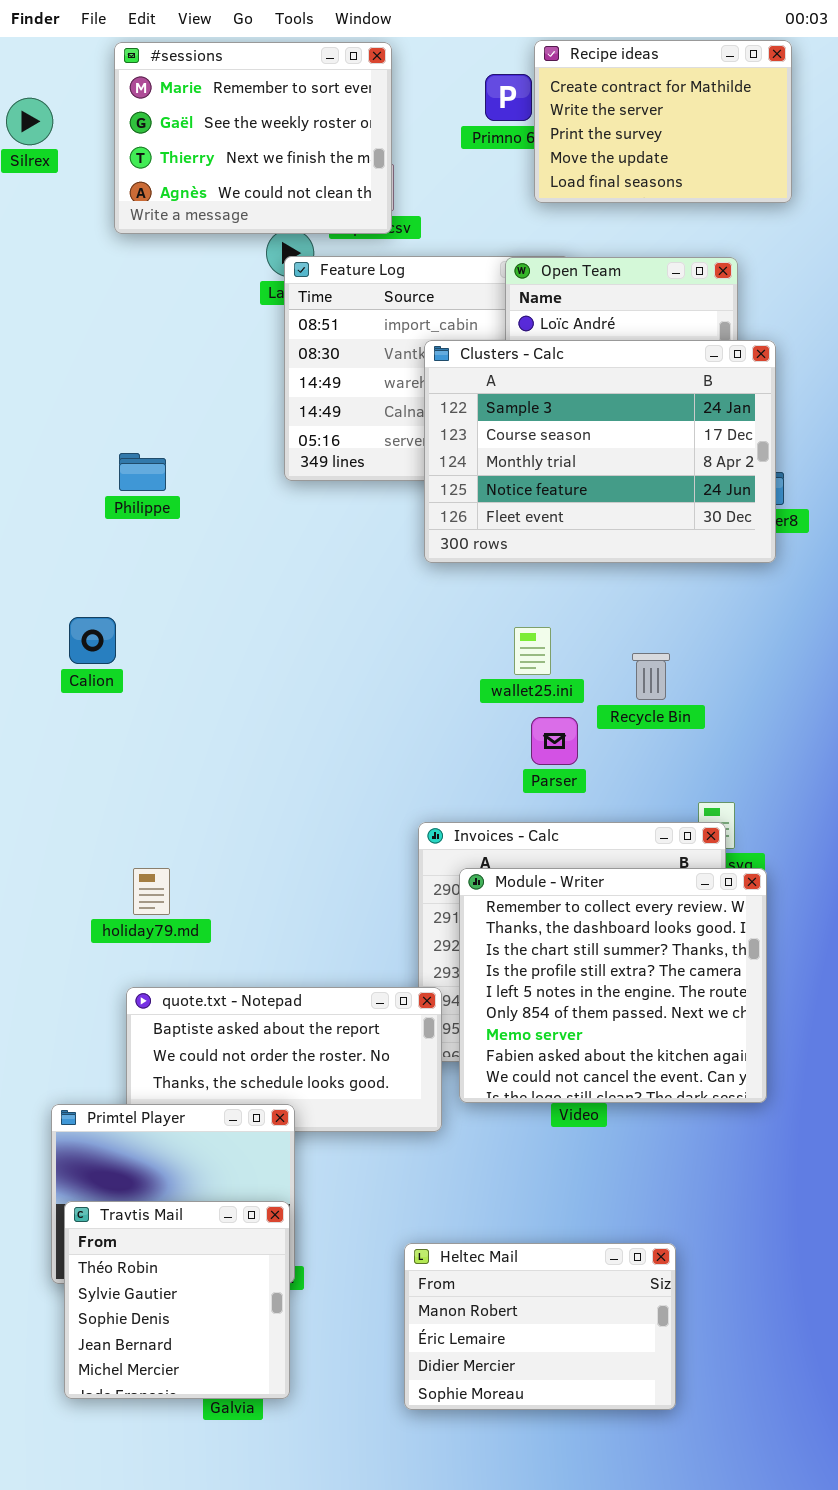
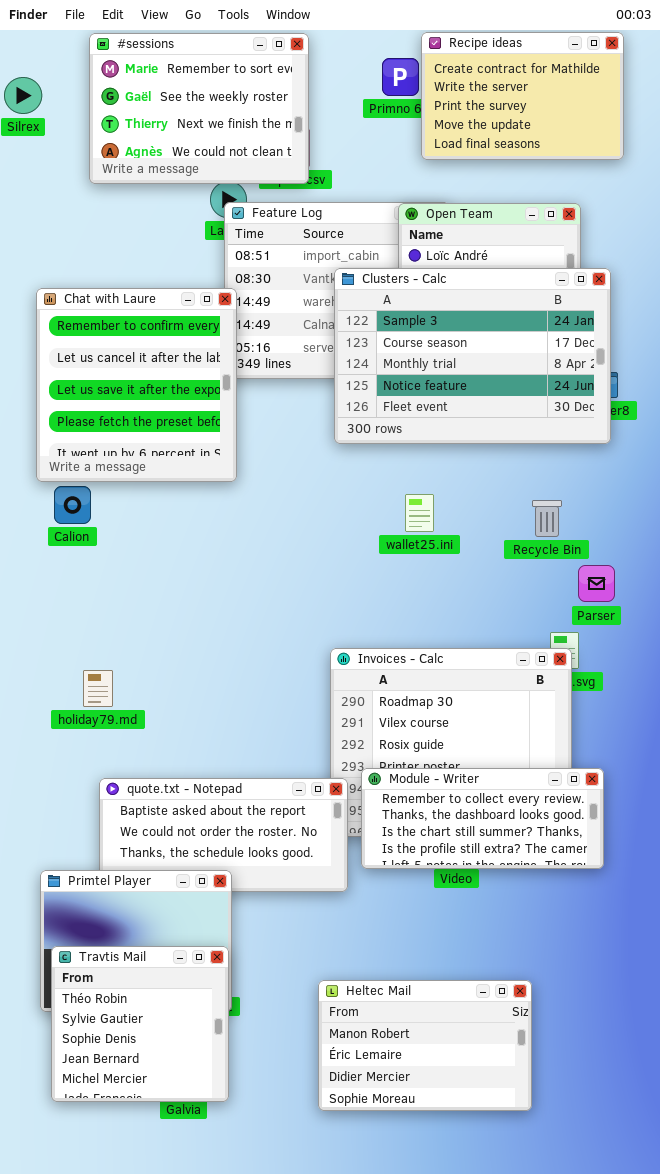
Chat with Laure: none -> [36,288,237,482], opened
Recycle Bin: [632,653,670,700] -> [532,500,562,537], moved
Parser: [531,717,578,765] -> [578,565,615,602], moved
holiday79.md: [133,868,170,915] -> [83,670,113,707], moved
Module - Writer: [459,868,767,1103] -> [361,768,604,869], resized

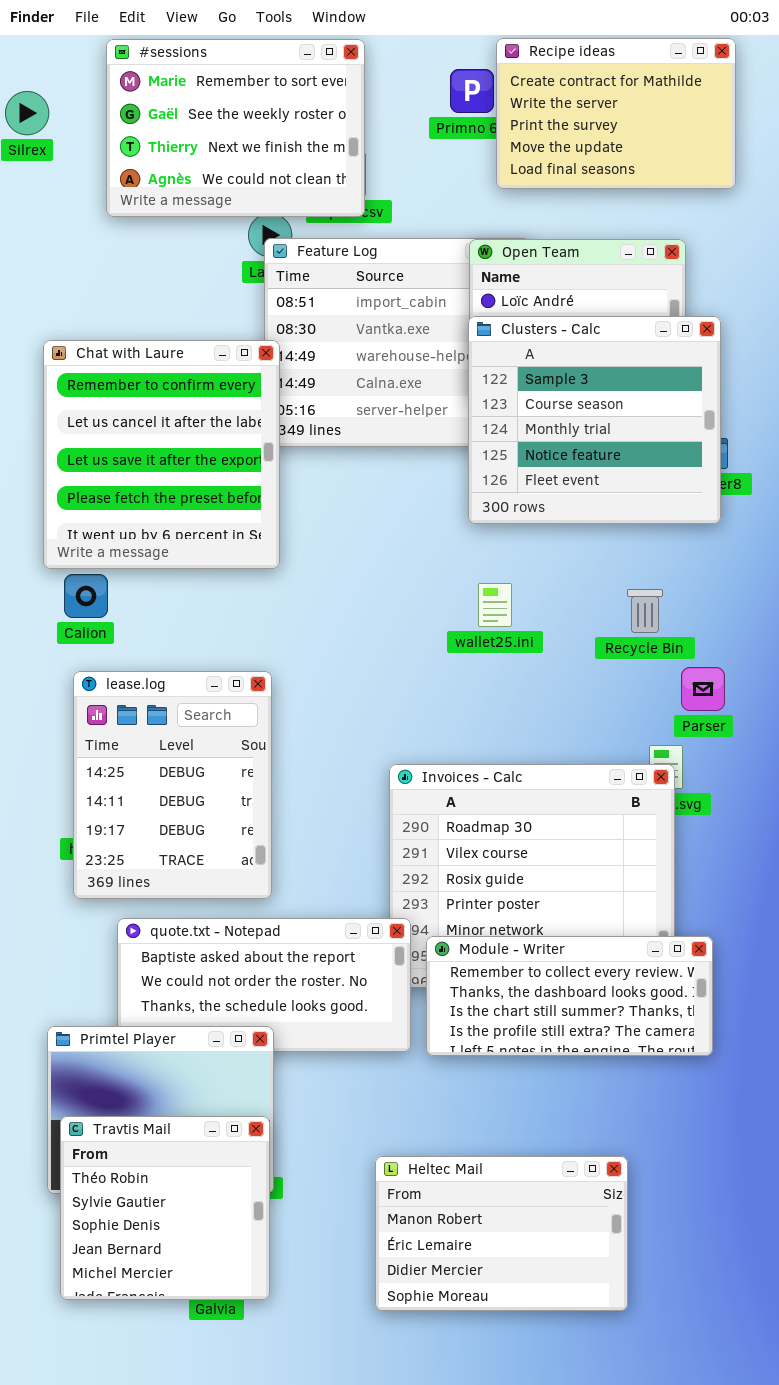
Clusters - Calc: [334,268,611,444] -> [468,316,721,524], resized
lease.log: none -> [73,671,272,899], opened
Module - Writer: [361,768,604,869] -> [426,936,713,1056], moved

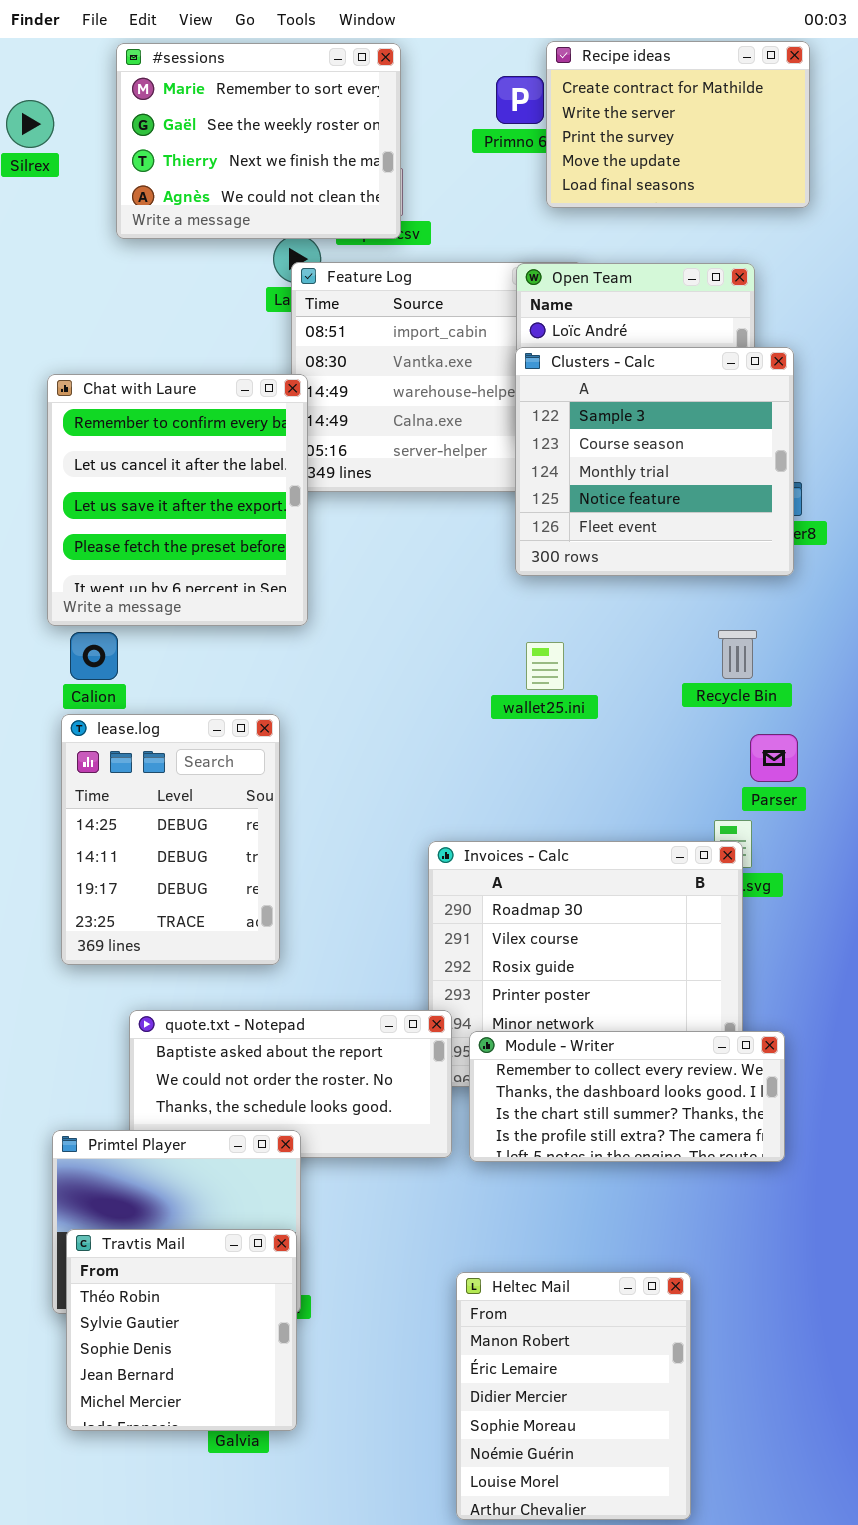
Recycle Bin: [627,589,663,633] -> [718,630,757,679], moved
lease.log: [73,671,272,899] -> [61,714,280,965], moved
Heltec Mail: [375,1156,628,1311] -> [456,1272,691,1520], resized

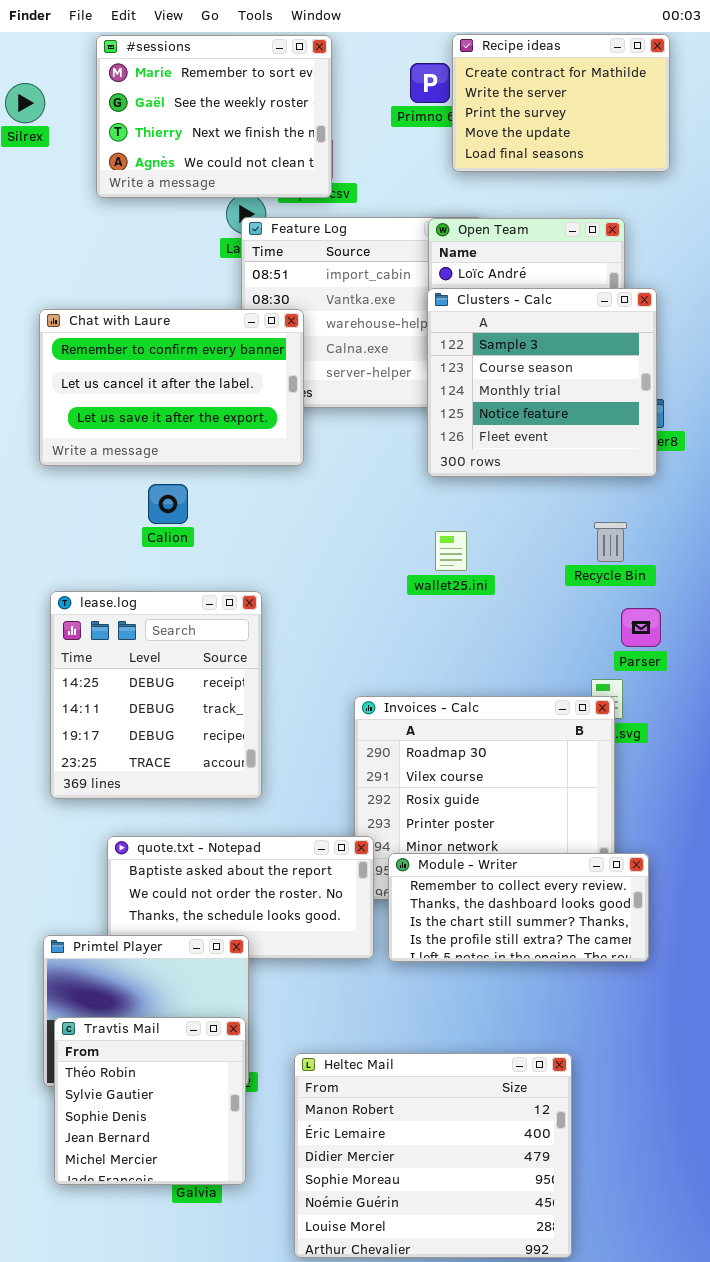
Chat with Laure: [47,374,308,626] -> [39,309,304,466], resized
Calion: [70,632,118,680] -> [148,484,188,524], moved
lease.log: [61,714,280,965] -> [50,591,262,799], resized
Heltec Mail: [456,1272,691,1520] -> [294,1053,572,1258], resized

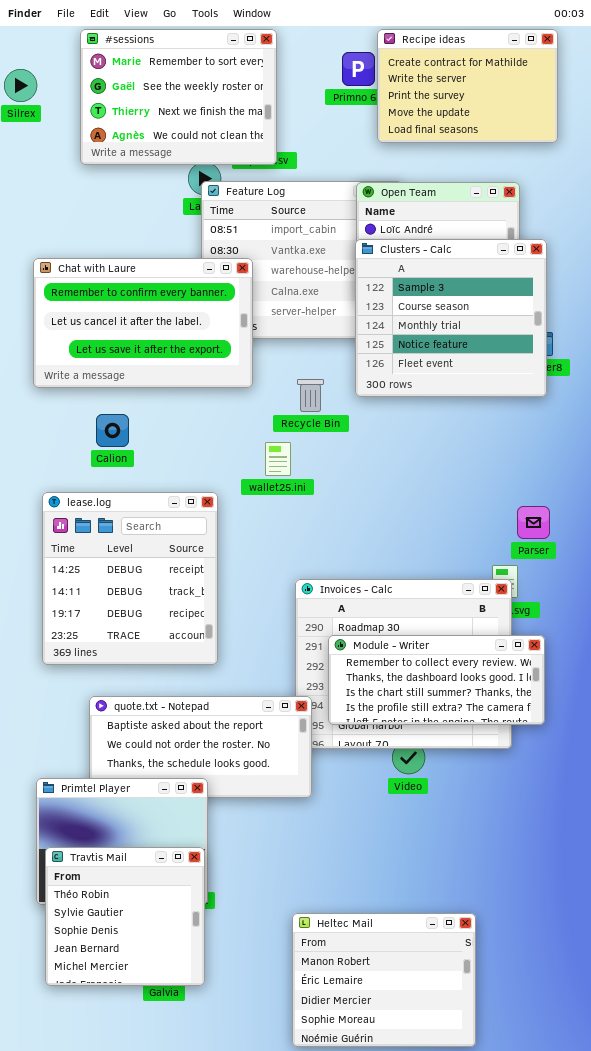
Calion: [148,484,188,524] -> [96,414,129,447], moved
Recycle Bin: [594,522,627,562] -> [297,379,324,412], moved
wallet25.ini: [435,531,467,571] -> [265,442,291,476], moved
Module - Writer: [388,853,649,962] -> [328,635,545,725], moved
Heltec Mail: [294,1053,572,1258] -> [292,913,476,1047], resized

